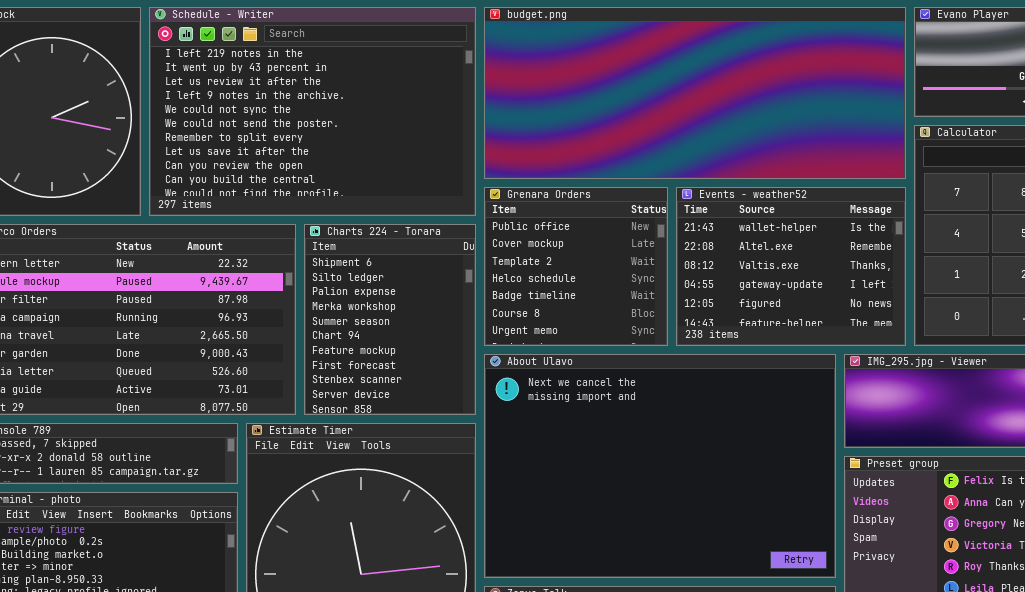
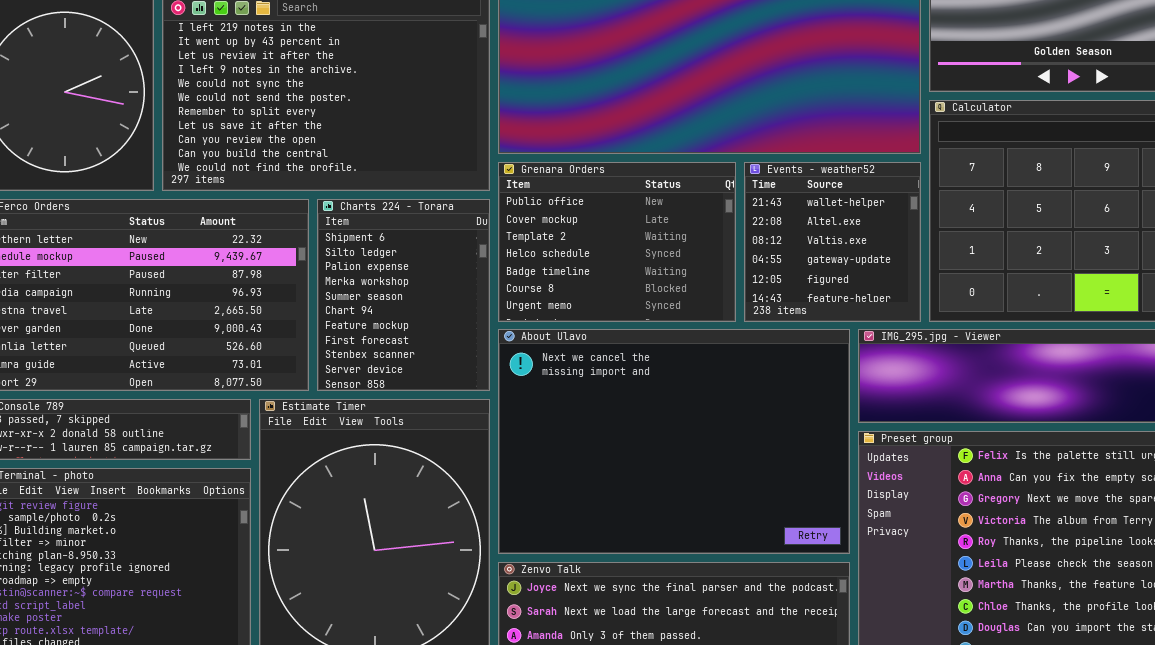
Grenara Orders: [484,187,668,346] -> [498,162,736,322], resized
Events - weather52: [676,187,906,346] -> [744,162,921,322], resized

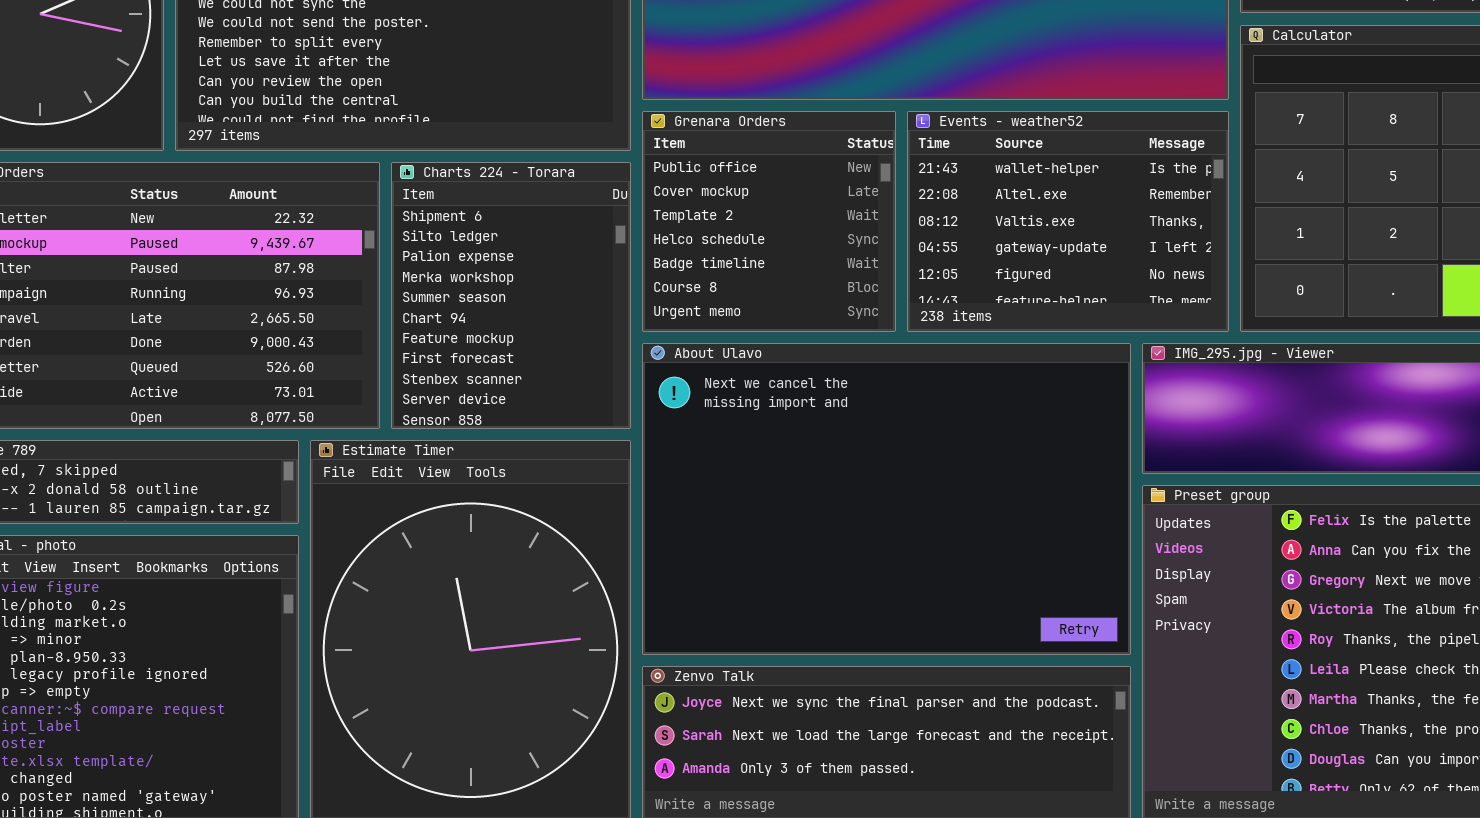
Grenara Orders: [498,162,736,322] -> [642,111,896,332], resized
Events - weather52: [744,162,921,322] -> [907,111,1229,332], resized

